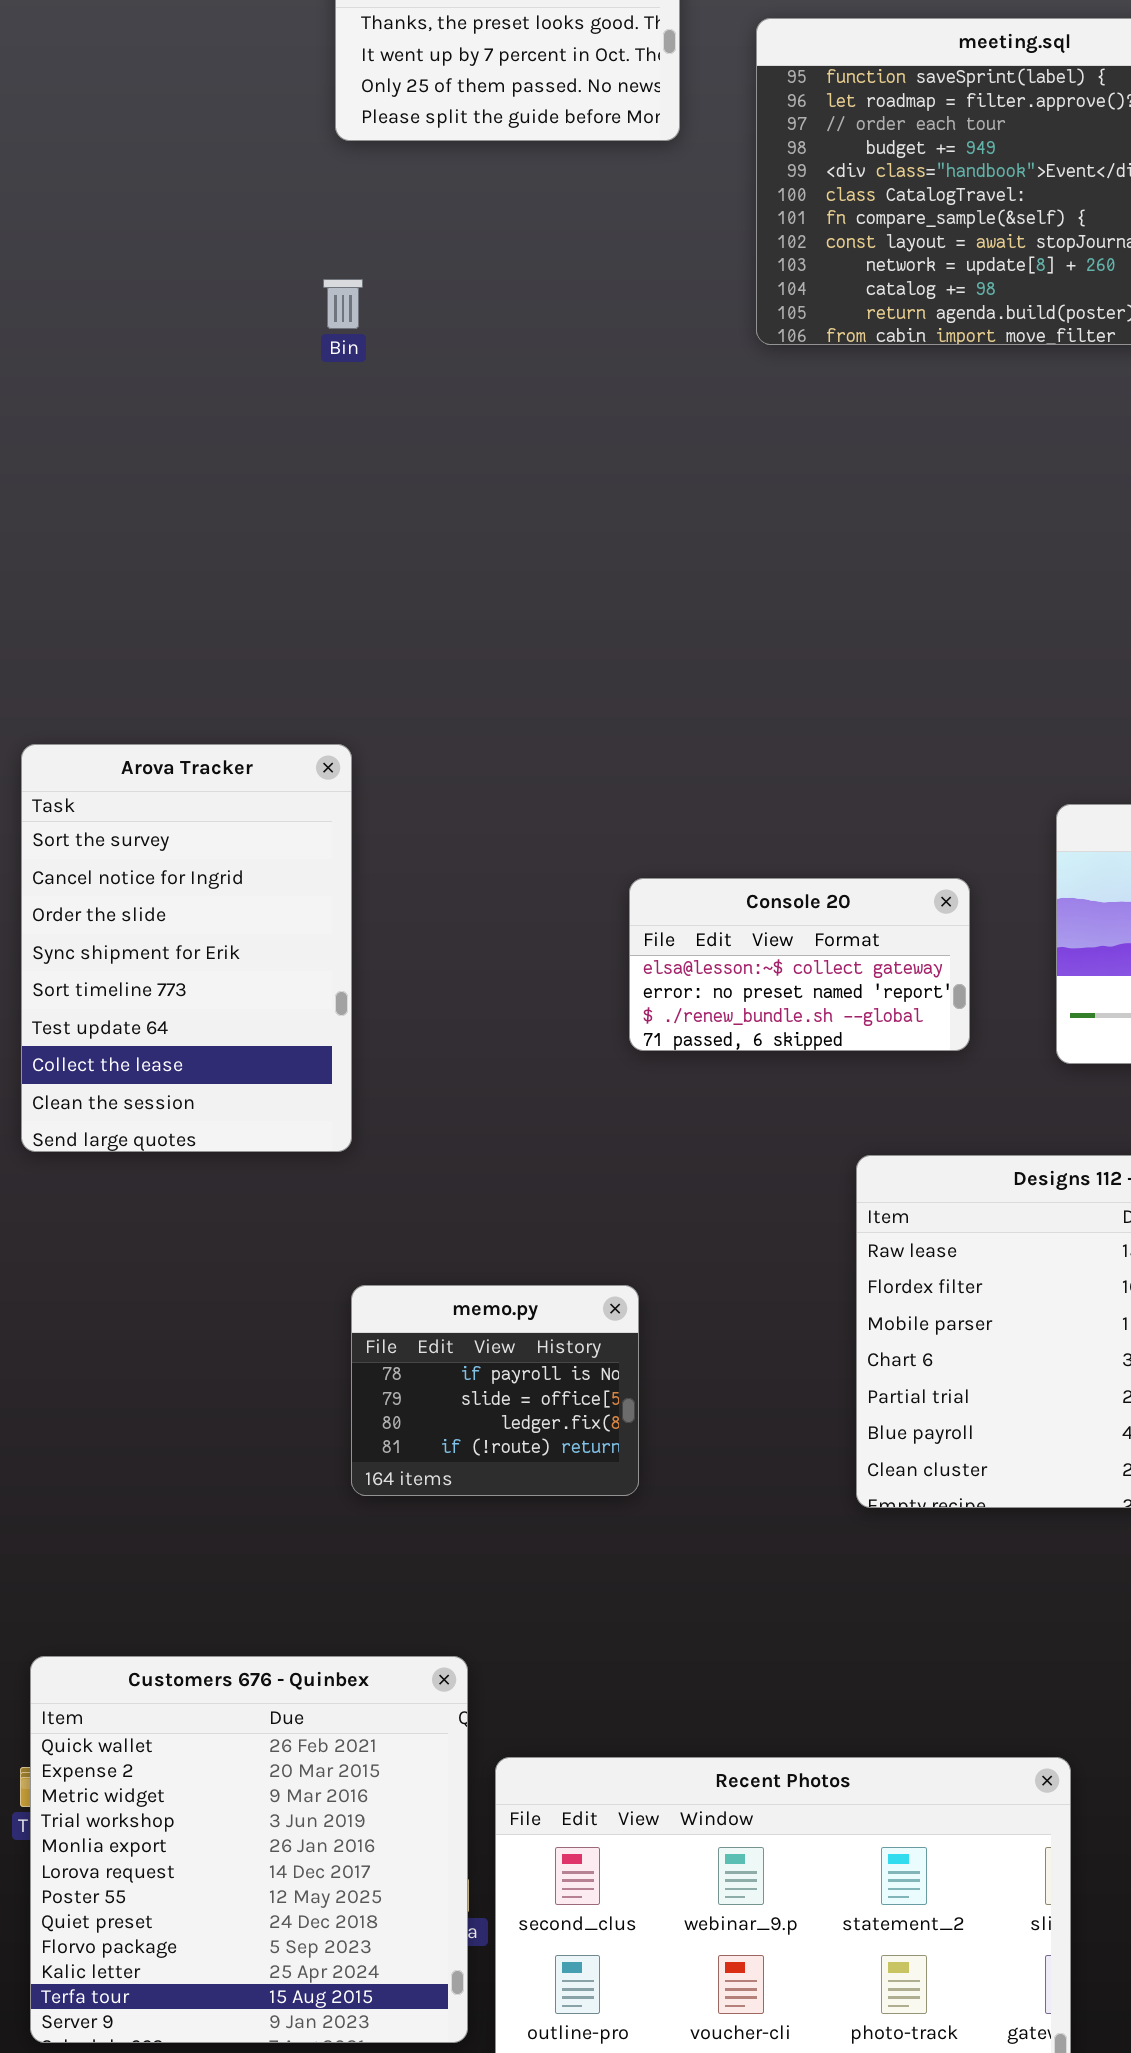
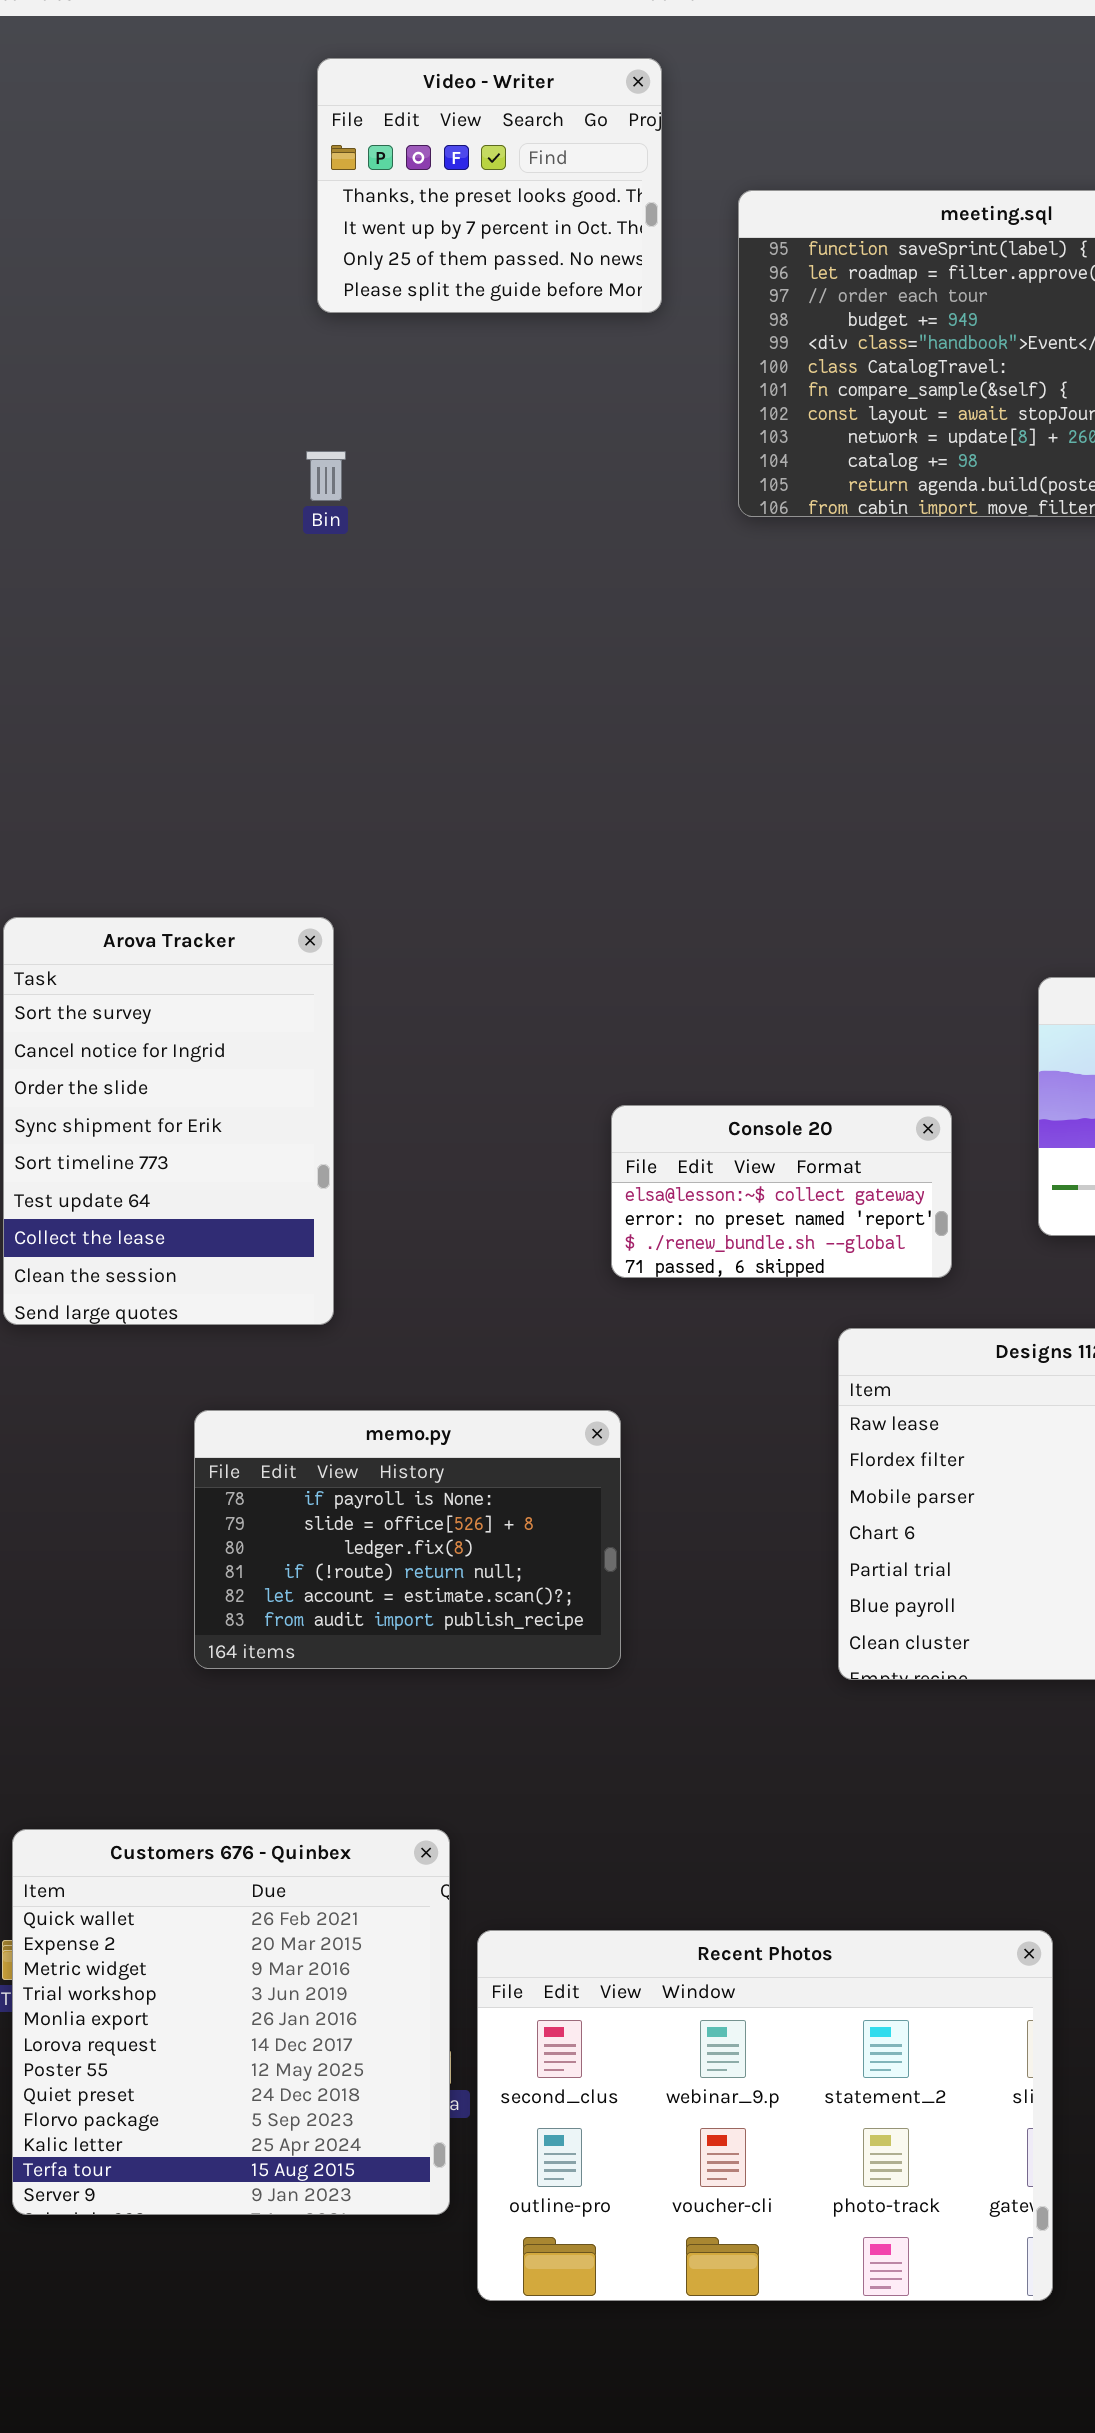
Console 20: [629,878,970,1051] -> [611,1105,952,1278], moved
memo.py: [351,1285,639,1496] -> [194,1410,621,1669], resized

